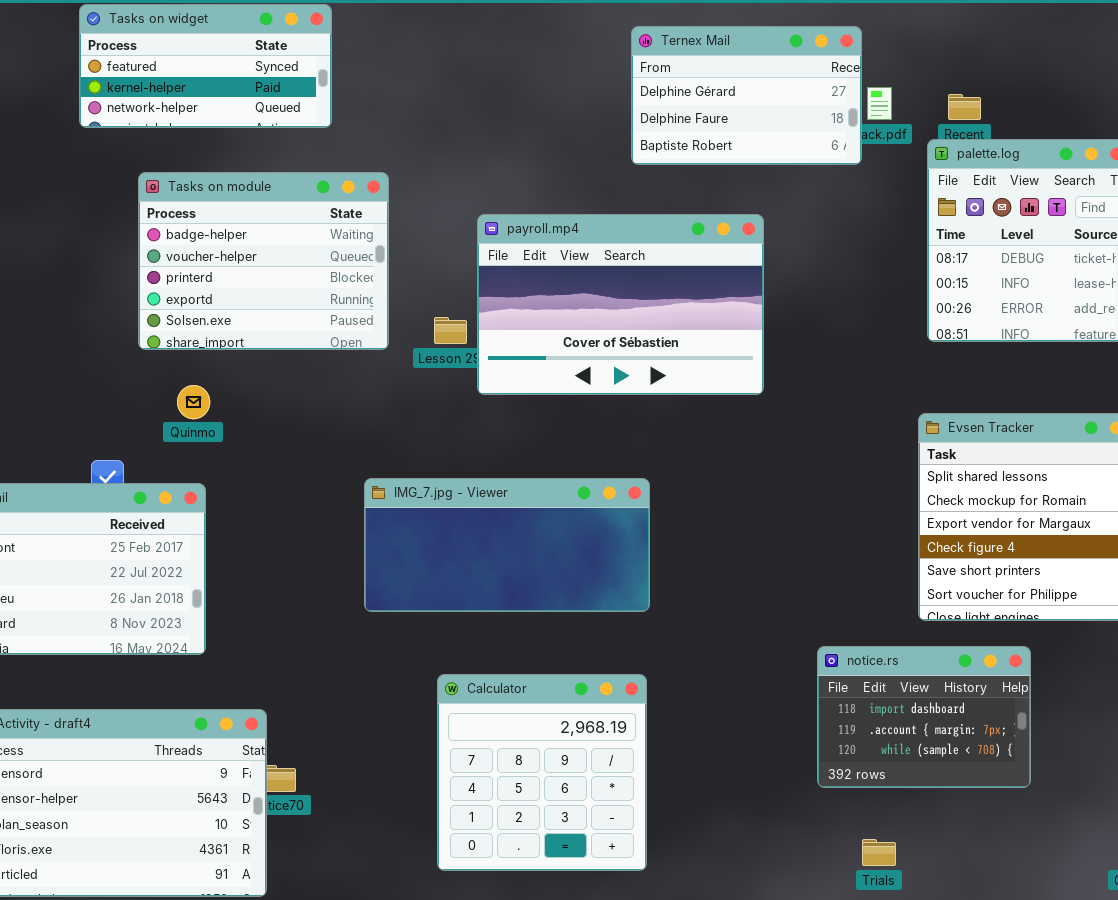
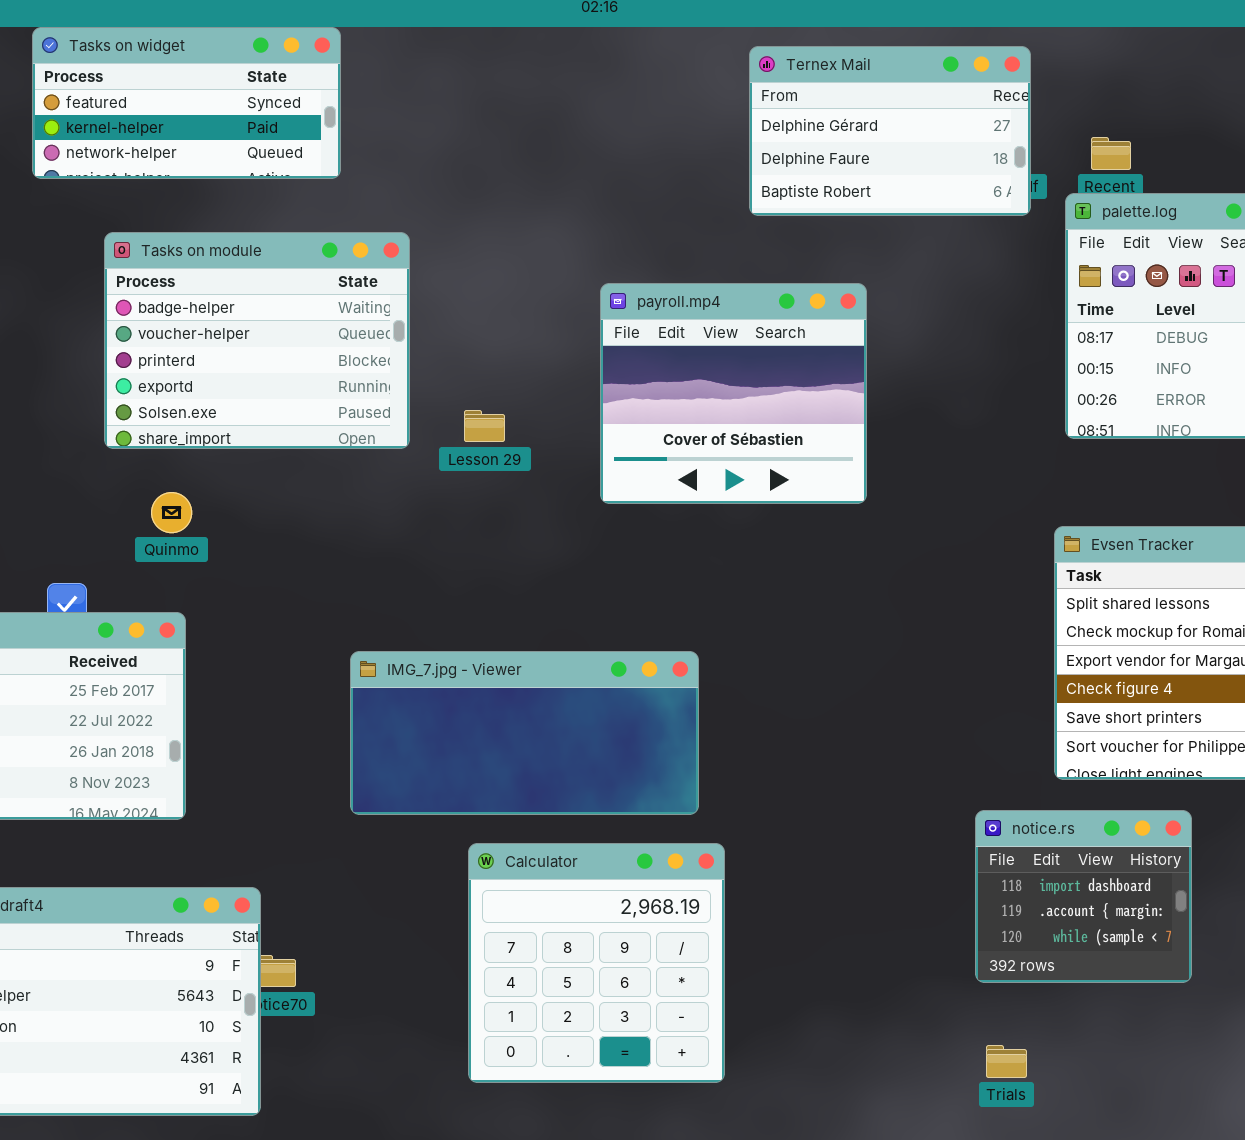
Ternex Mail: [631,26,862,165] -> [749,46,1031,216], moved
payroll.mp4: [477,214,764,395] -> [600,283,867,504], resized
IMG_7.jpg - Viewer: [364,478,650,612] -> [350,651,699,815], moved
notice.rs: [817,646,1031,788] -> [975,810,1192,983], resized

